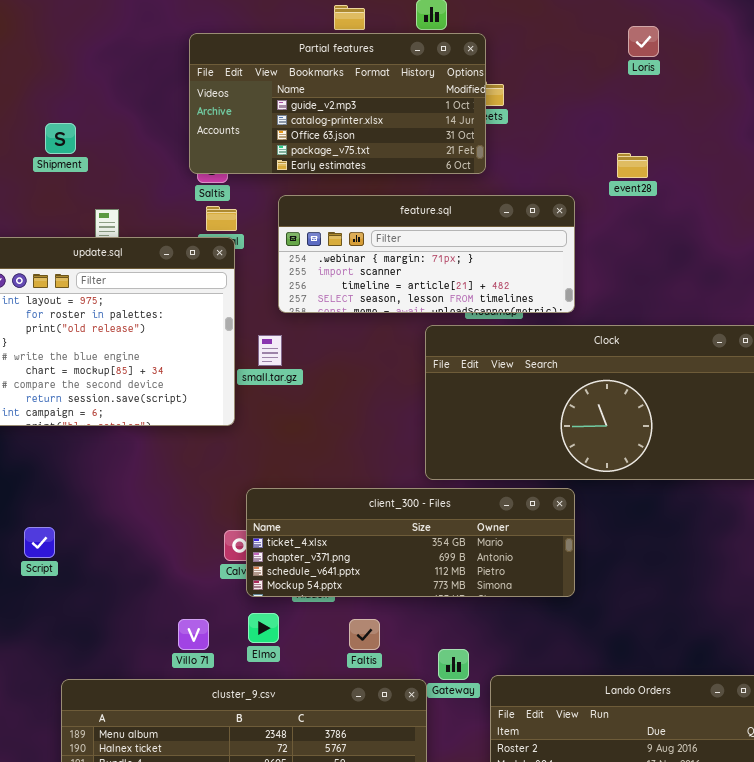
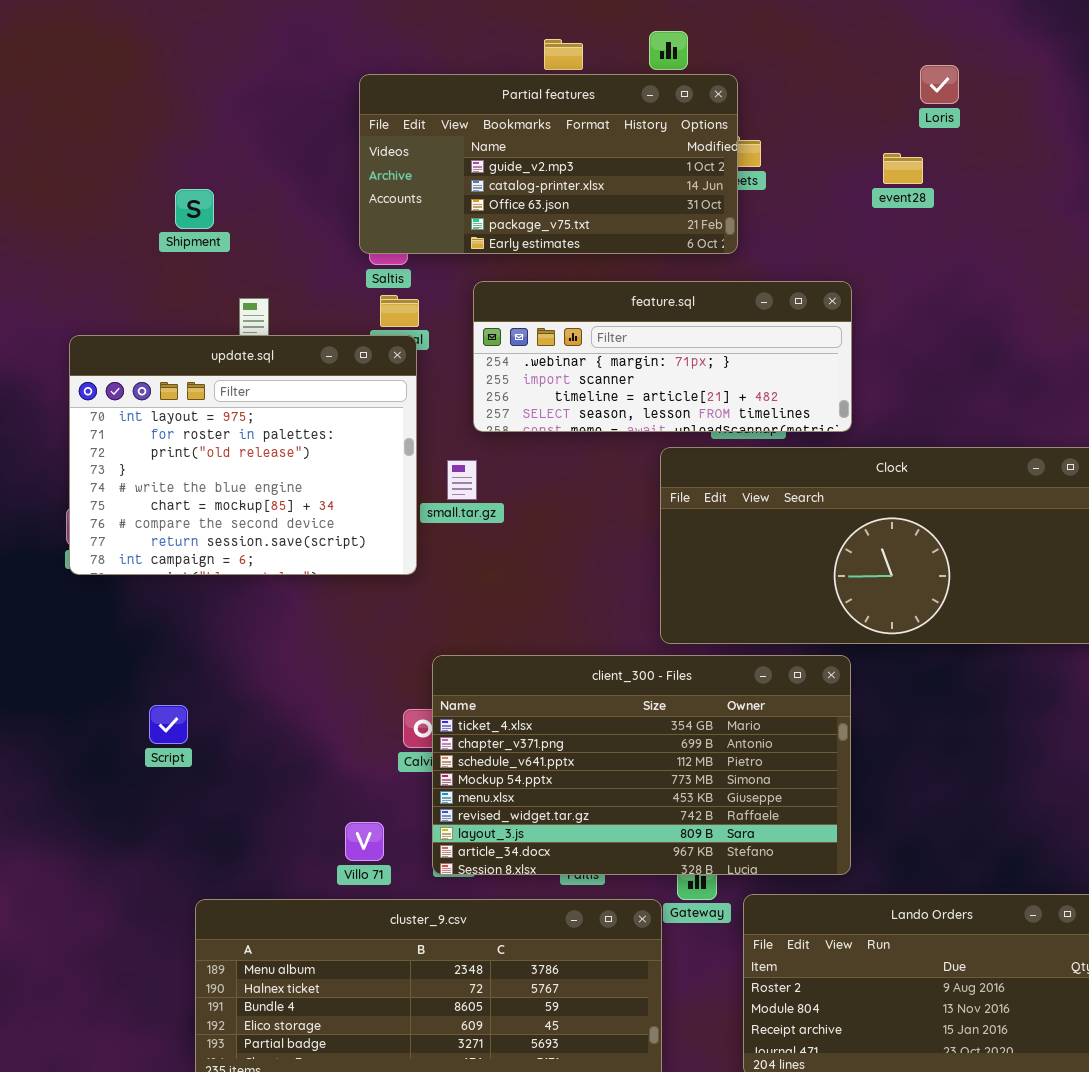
event28: [617,153,648,178] -> [883,153,923,184], moved
client_300 - Files: [246,488,575,597] -> [432,655,851,875], resized

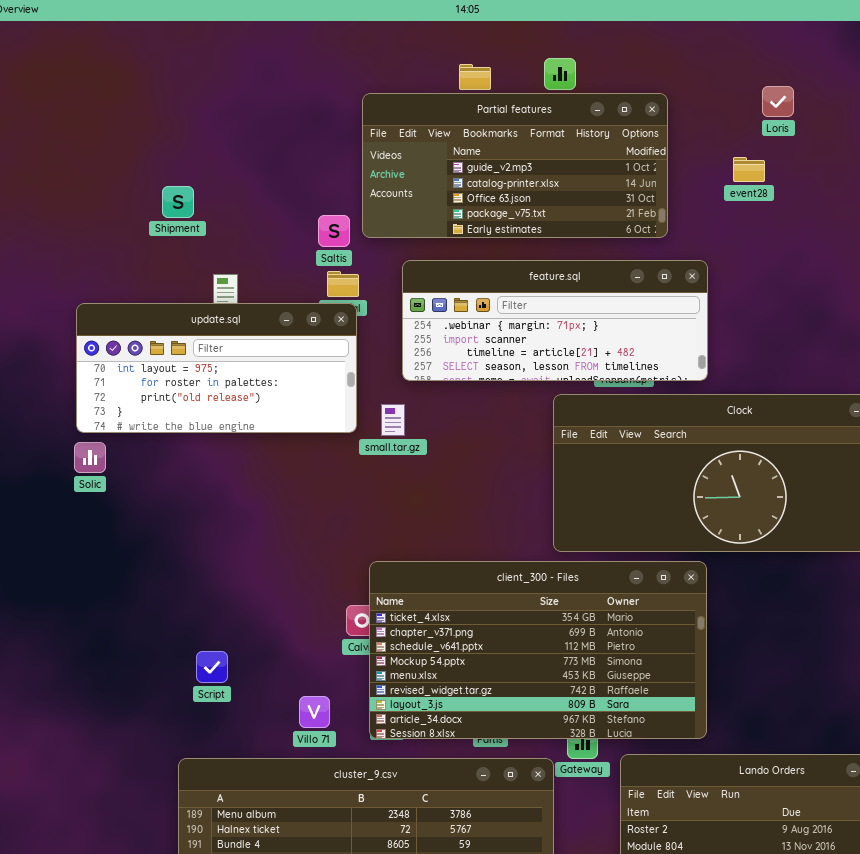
Partial features: [359,74,738,254] -> [362,93,668,238], moved
update.sql: [69,335,417,575] -> [76,303,357,433], resized
Script: [149,705,188,744] -> [196,651,228,683], moved

